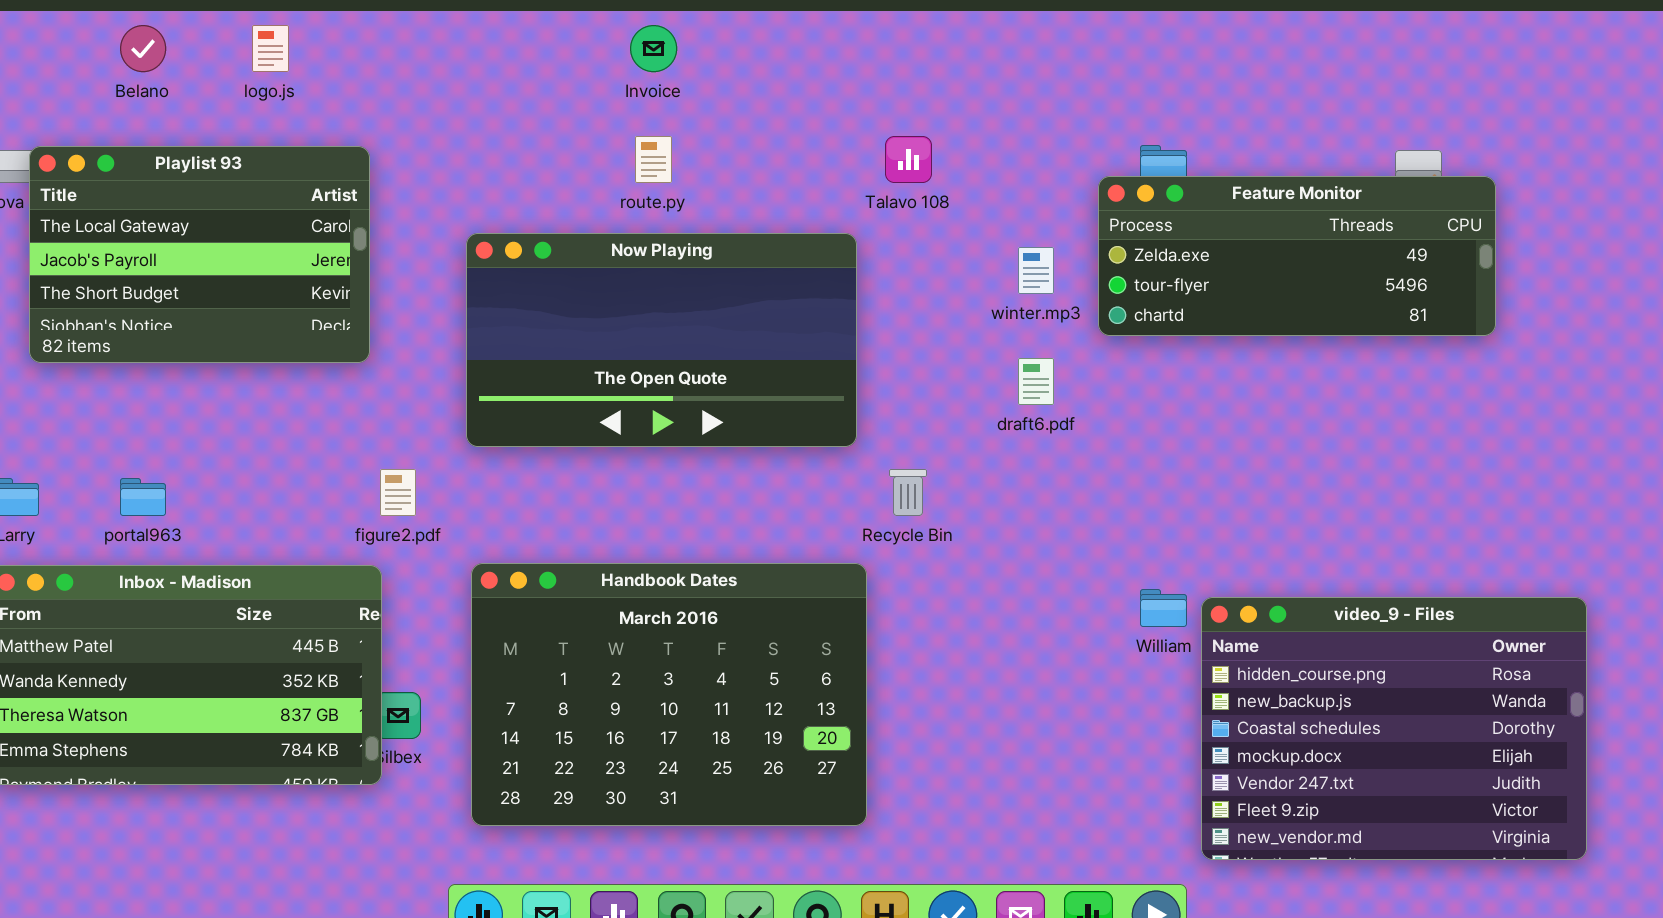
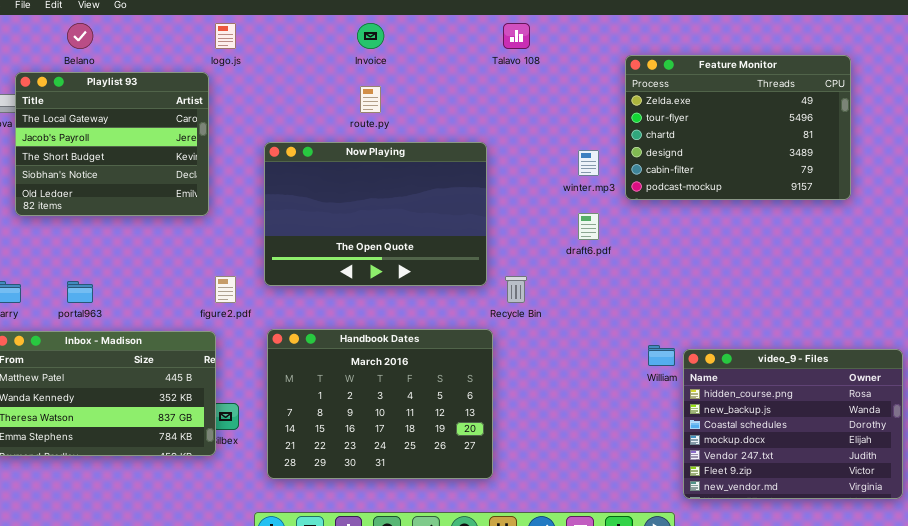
logo.js: [252,25,289,72] -> [215,23,236,49], moved
Talavo 108: [885,136,932,183] -> [503,23,530,49], moved
Playlist 93: [29,146,370,363] -> [15,72,209,216], resized
Feature Monitor: [1098,176,1496,336] -> [625,55,851,200], resized
Now Playing: [466,233,857,447] -> [264,142,487,286], resized

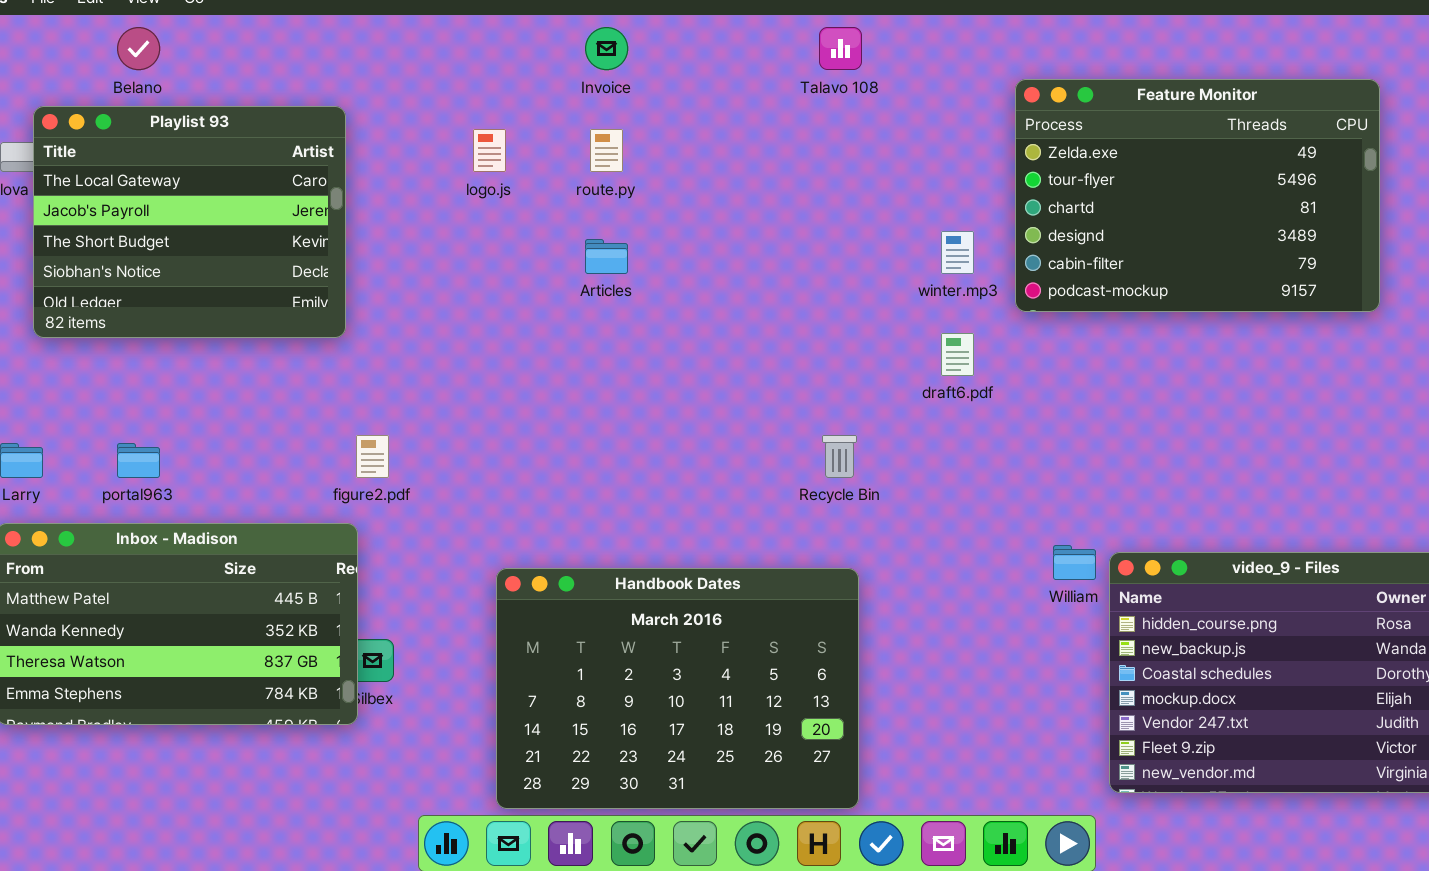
logo.js: [215,23,236,49] -> [473,129,506,172], moved
Now Playing: [264,142,487,286] -> none, closed
Handbook Dates: [267,329,493,479] -> [496,568,859,809], moved

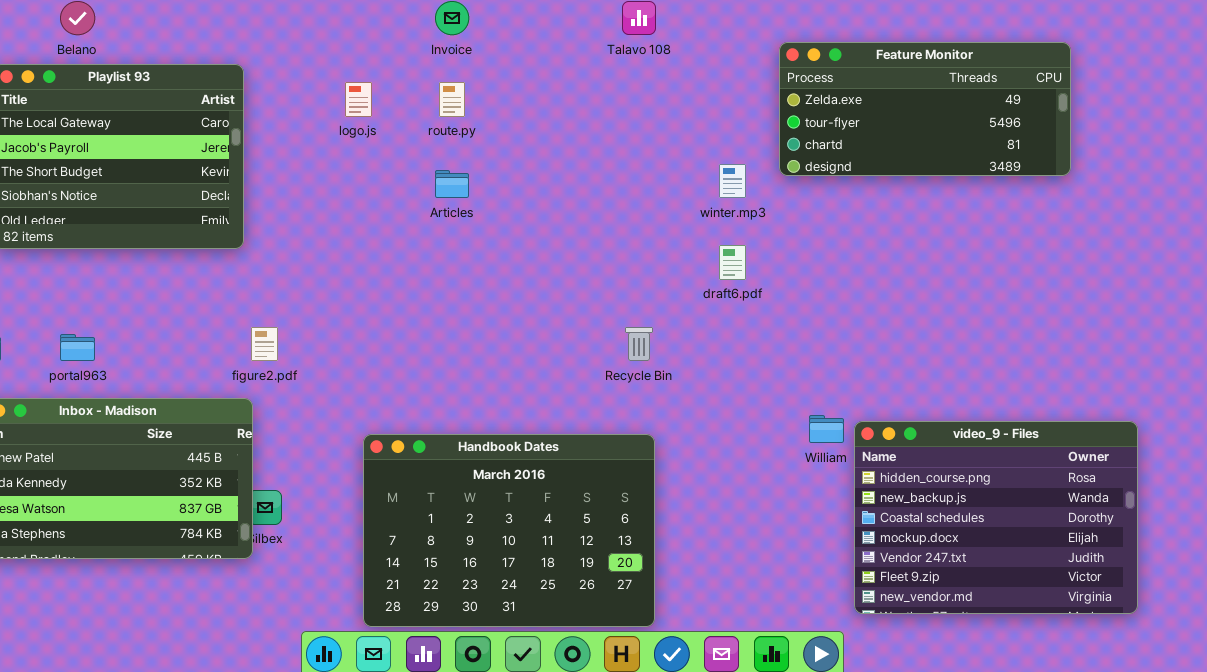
Feature Monitor: [1015,79,1380,312] -> [779,42,1071,176], resized

